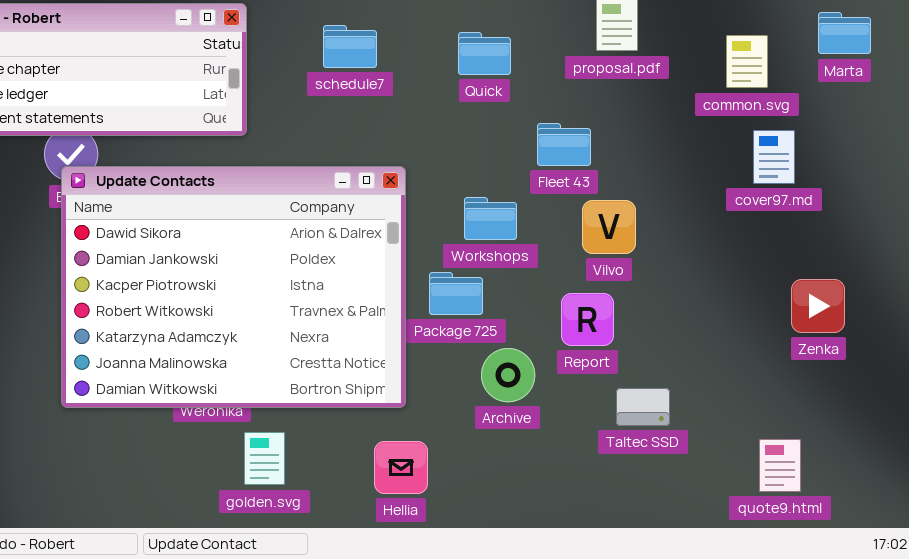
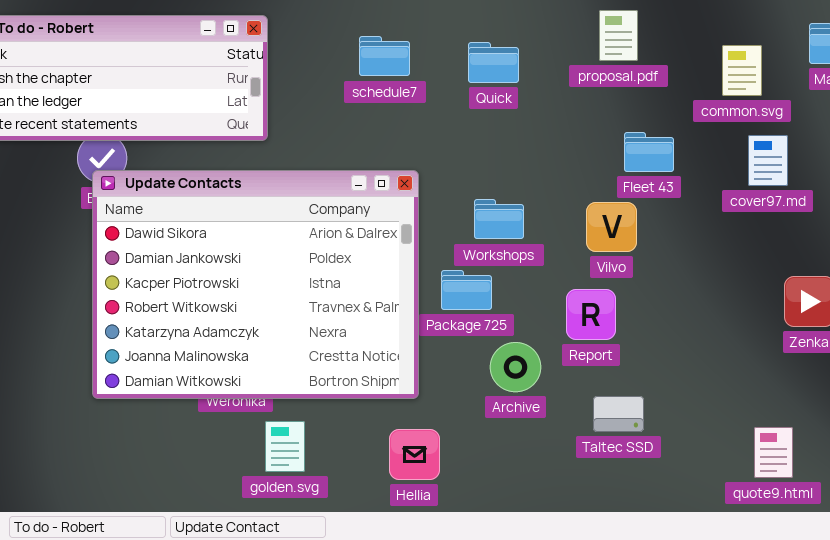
schedule7: [323,25,377,68] -> [359,36,410,76], moved
Fleet 43: [537,123,591,166] -> [624,132,674,172], moved
Taltec SSD: [616,388,670,426] -> [593,396,644,432], moved

